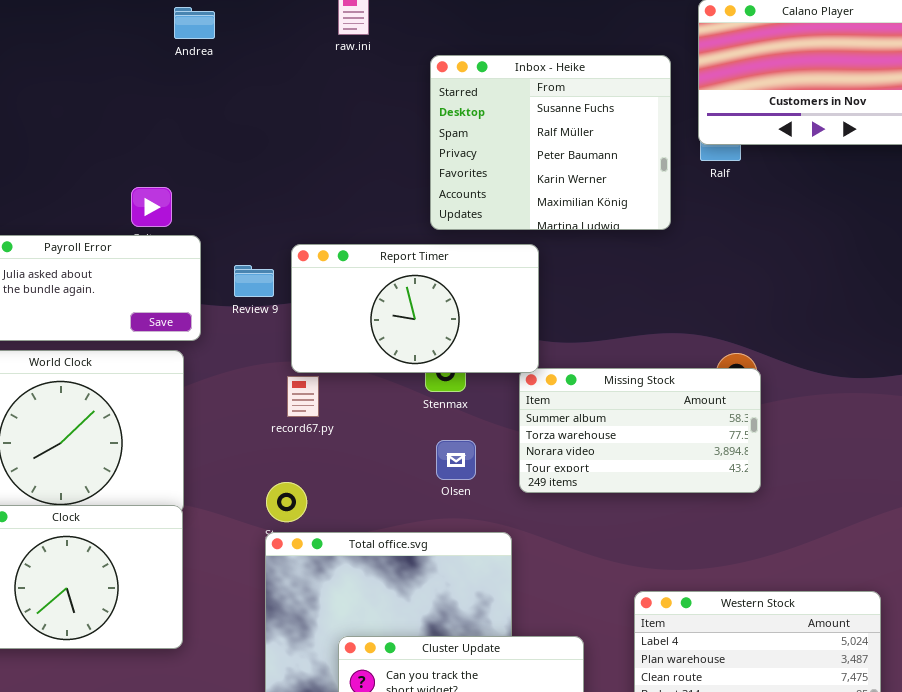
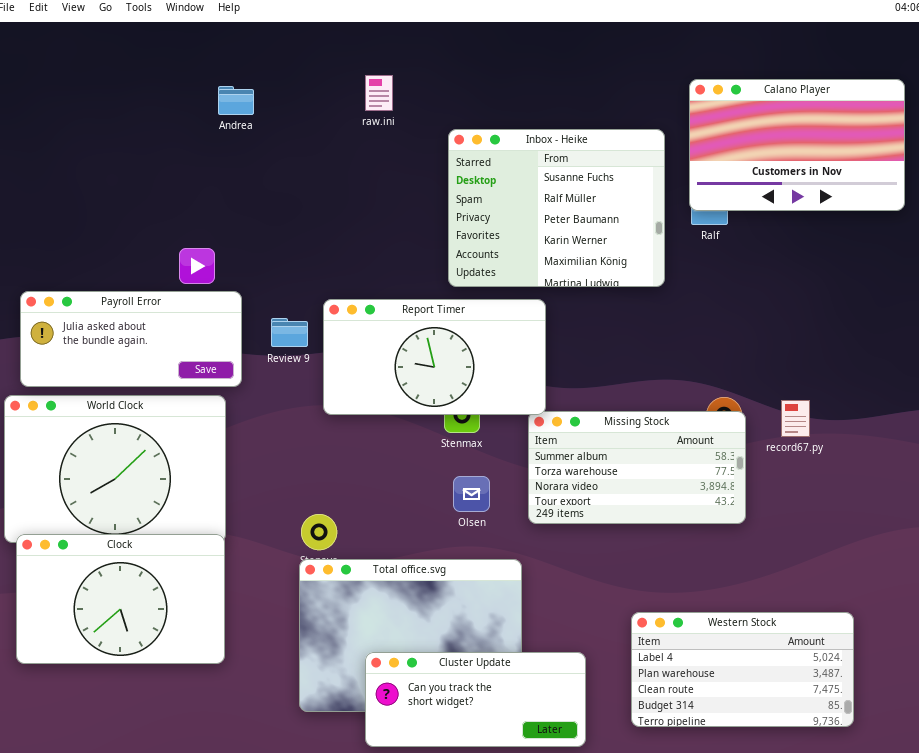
record67.py: [287,376,319,417] -> [781,400,810,437], moved

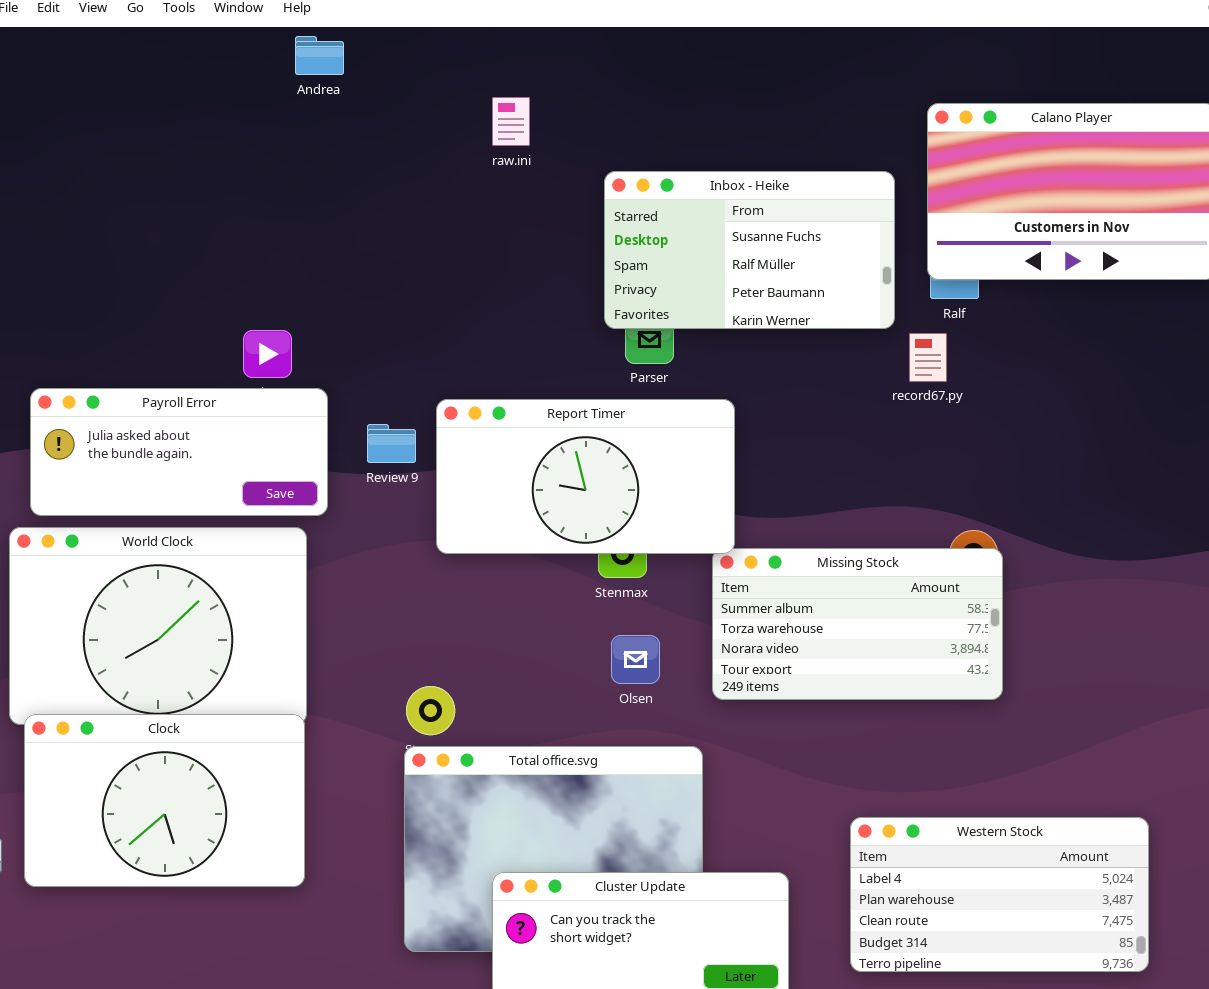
Andrea: [218,86,254,115] -> [295,36,344,75], moved
Inbox - Heike: [448,129,665,287] -> [604,171,895,329], resized
record67.py: [781,400,810,437] -> [909,333,947,382], moved

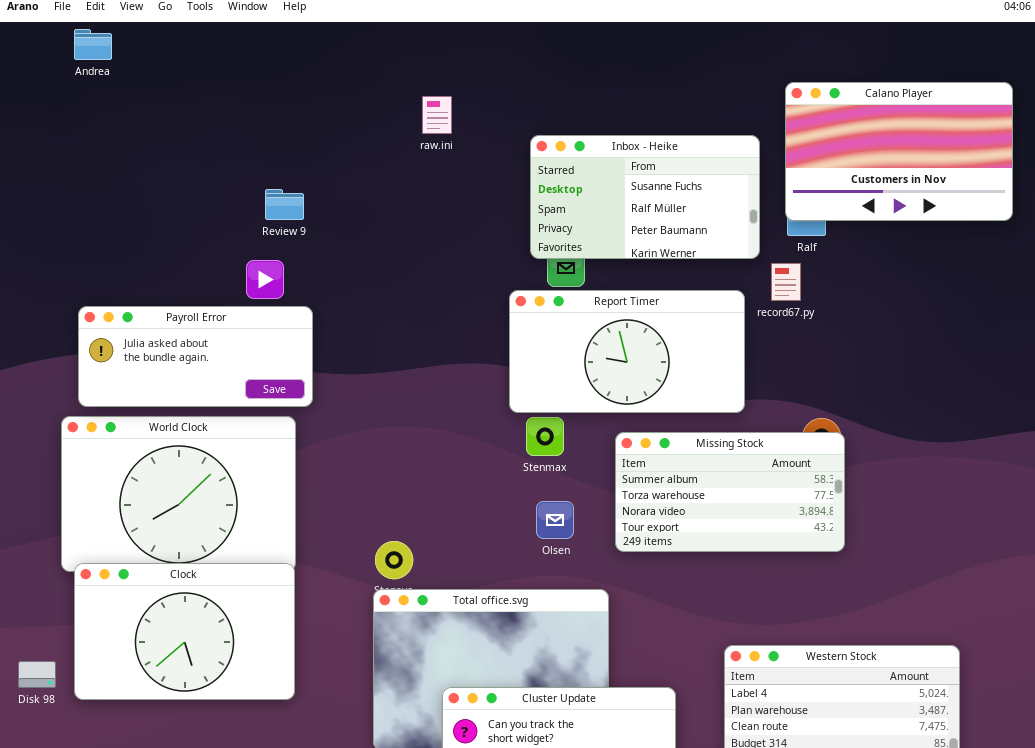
Andrea: [295,36,344,75] -> [74,29,112,60], moved
raw.ini: [492,97,530,146] -> [422,96,452,134], moved
Report Timer: [436,399,735,554] -> [509,290,745,413], moved
Review 9: [367,424,416,463] -> [265,189,304,220], moved

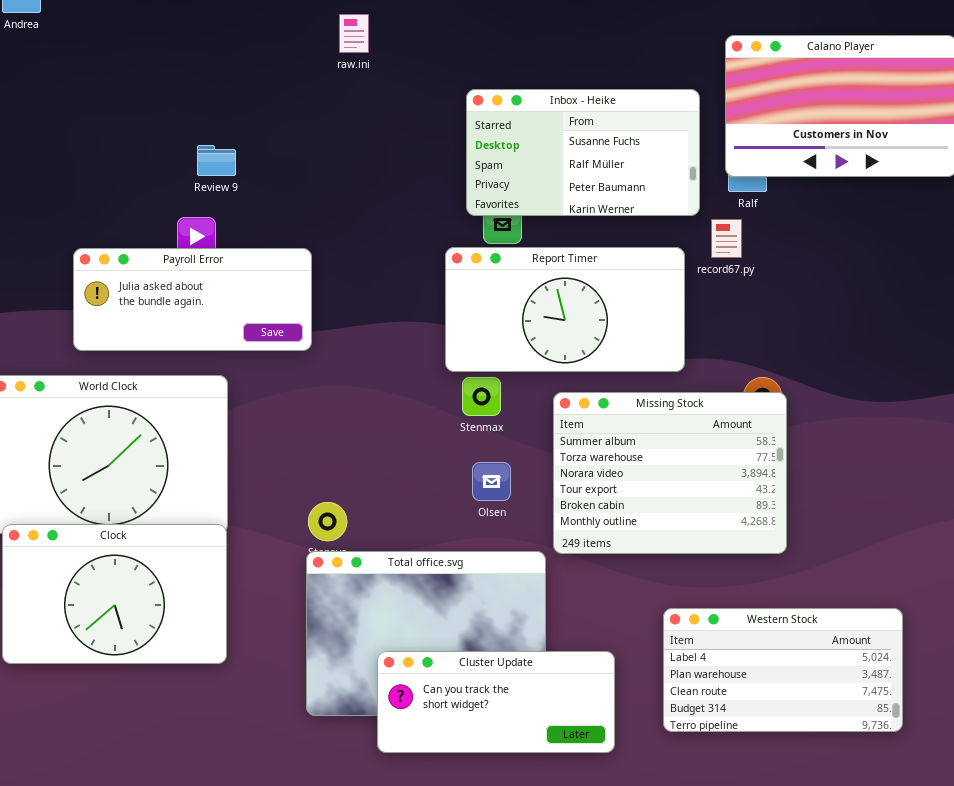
raw.ini: [422,96,452,134] -> [339,14,369,53], moved
Payroll Error: [78,306,313,407] -> [73,248,312,351], moved
Missing Stock: [615,432,845,552] -> [553,392,787,554], resized

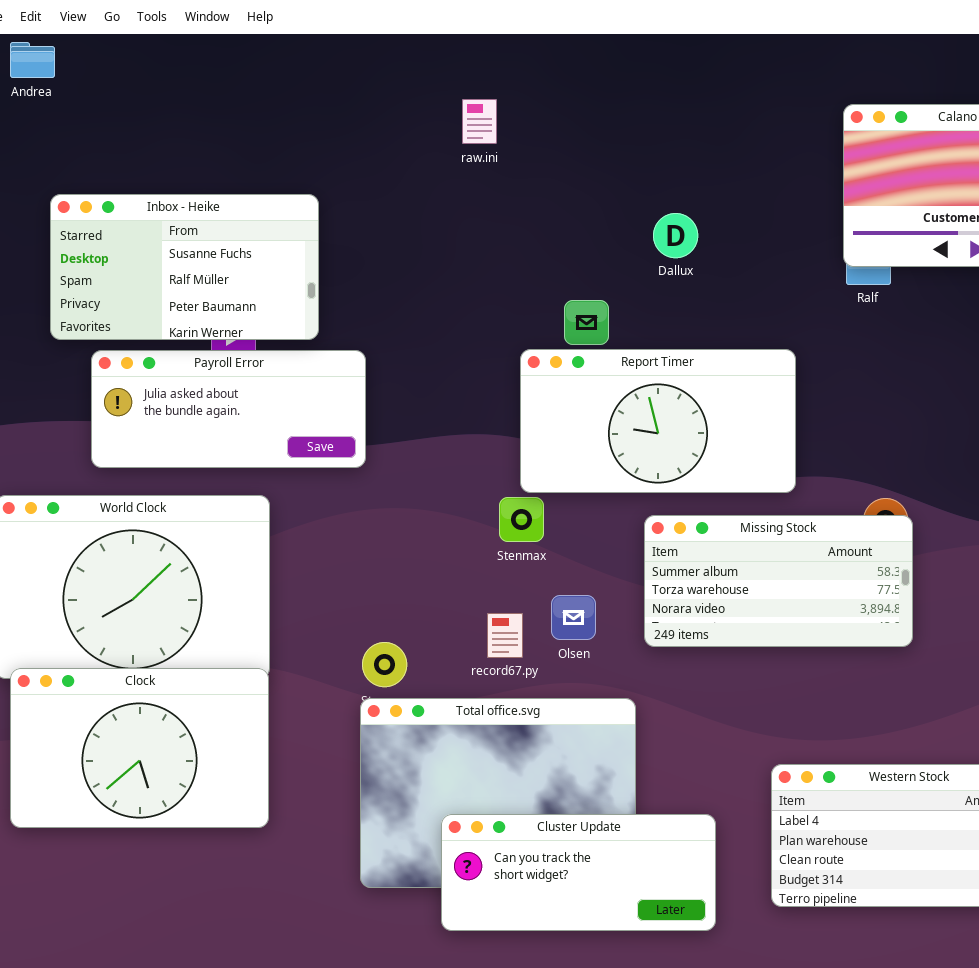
raw.ini: [339,14,369,53] -> [462,99,497,144], moved
Inbox - Heike: [466,89,700,216] -> [50,194,319,340], moved
record67.py: [711,219,742,258] -> [487,613,523,658], moved
Stenmax: [462,377,501,416] -> [499,497,544,542], moved
Missing Stock: [553,392,787,554] -> [644,515,913,647], resized

